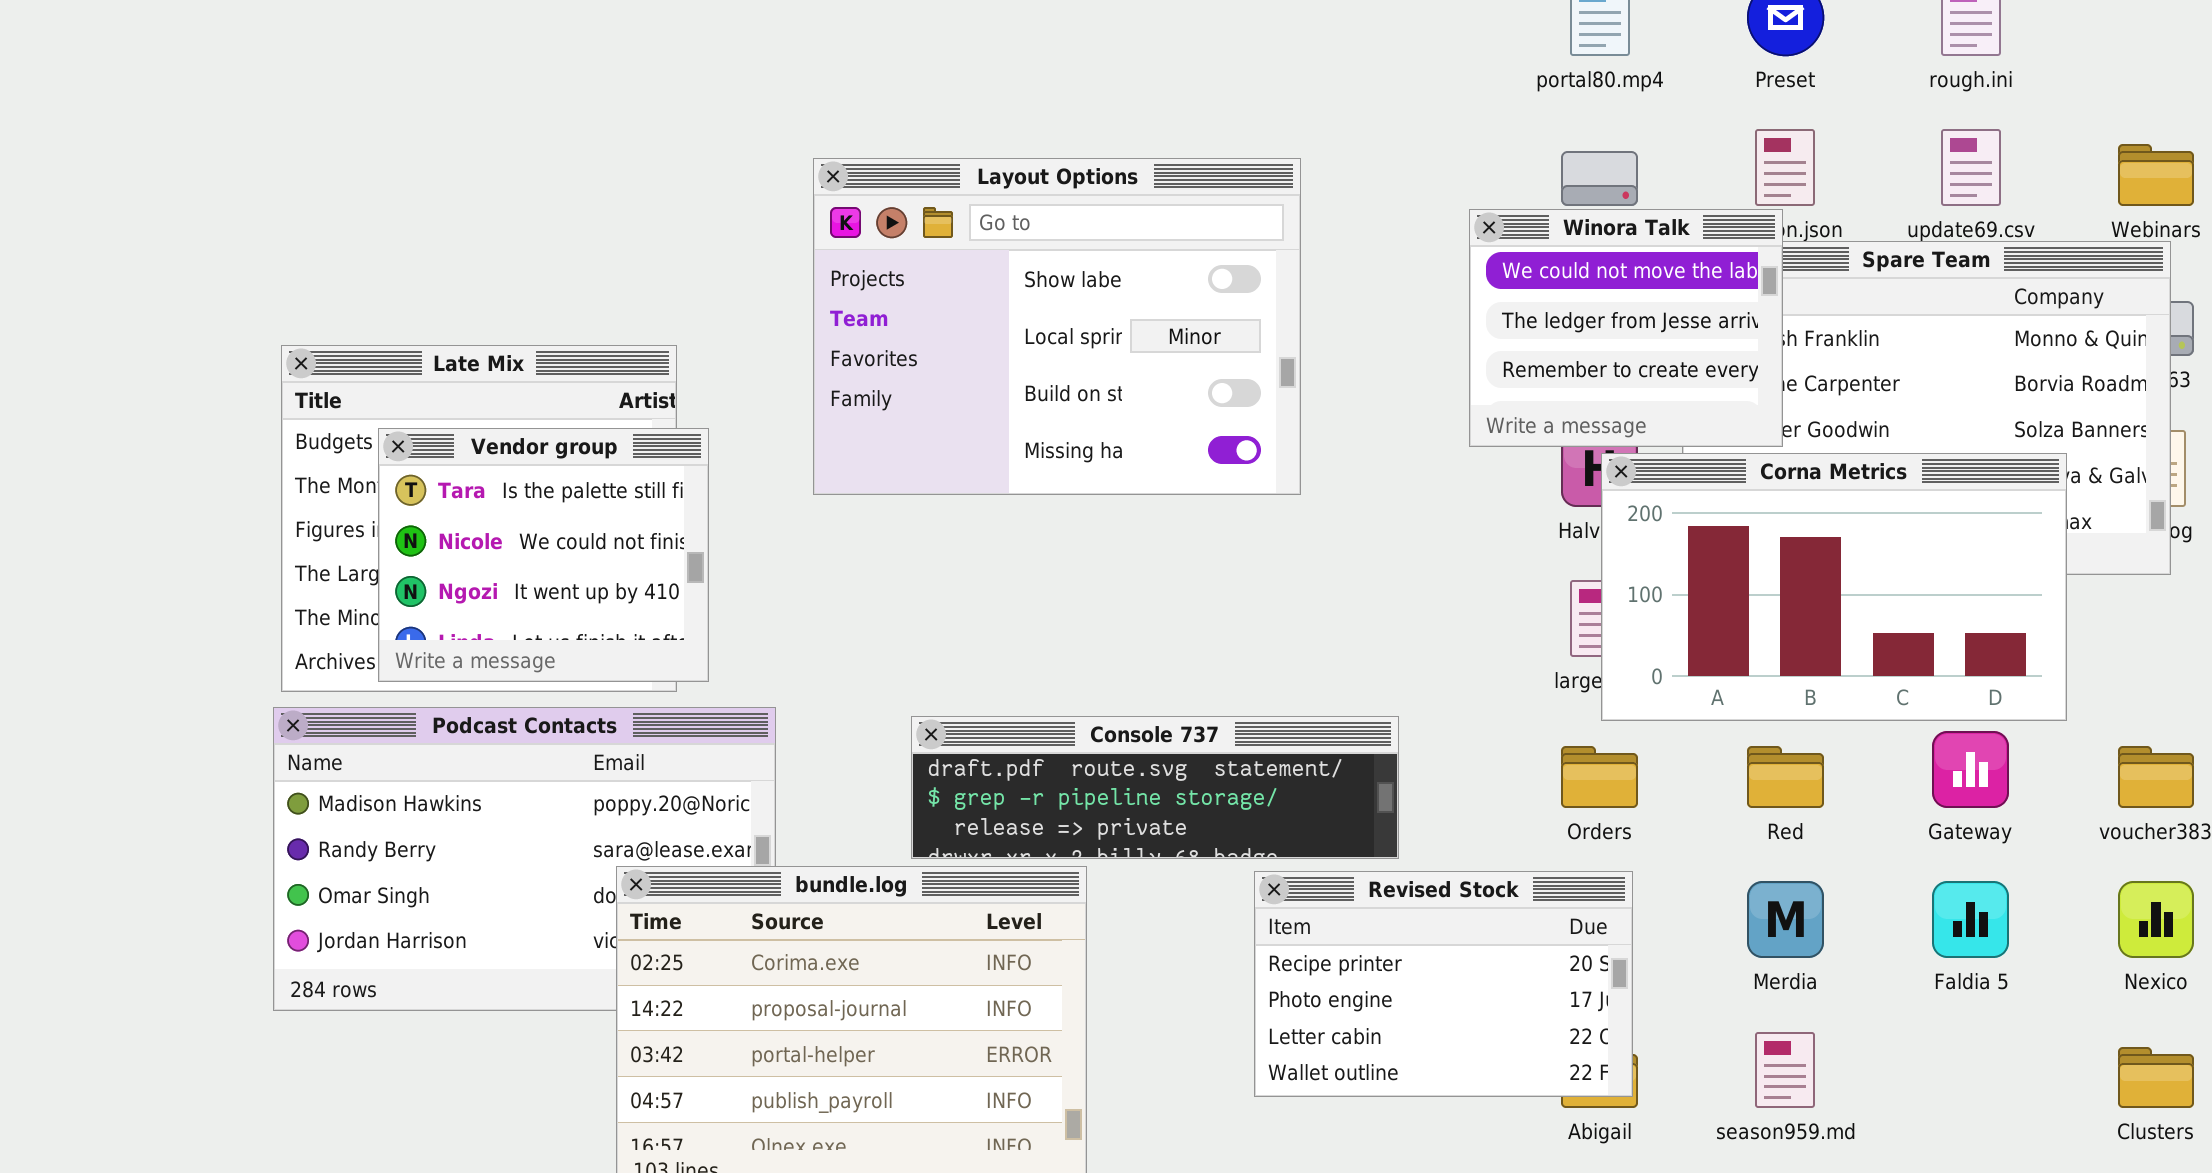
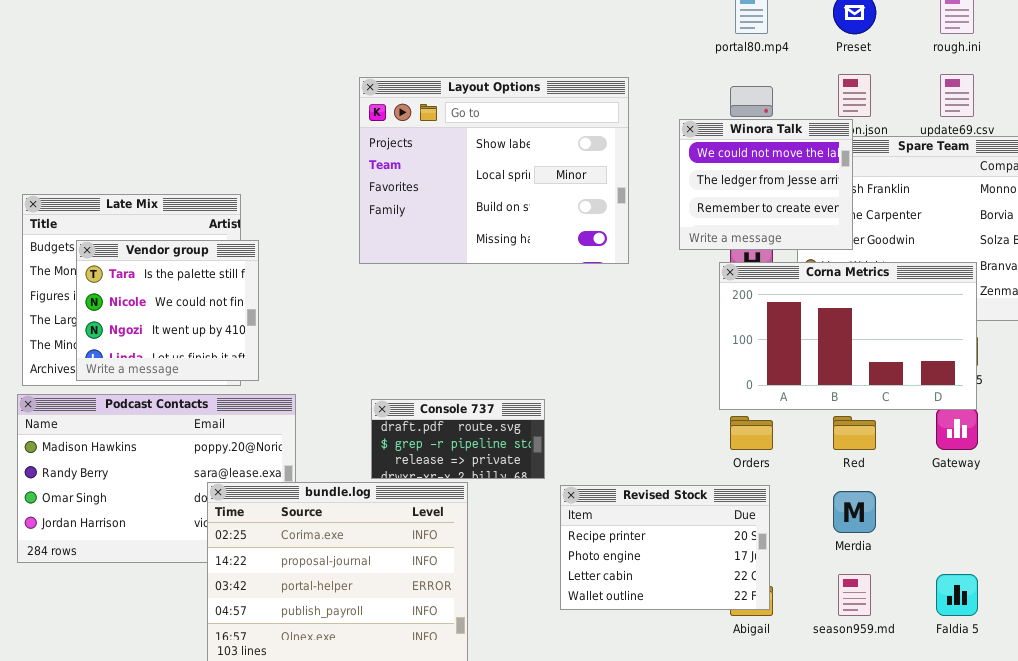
Layout Options: [813,158,1301,495] -> [359,77,629,264], moved
Corna Metrics: [1601,453,2067,721] -> [719,262,977,410], moved
Console 737: [911,716,1399,859] -> [371,399,545,479], resized
Faldia 5: [1932,881,2009,958] -> [936,574,978,616], moved

